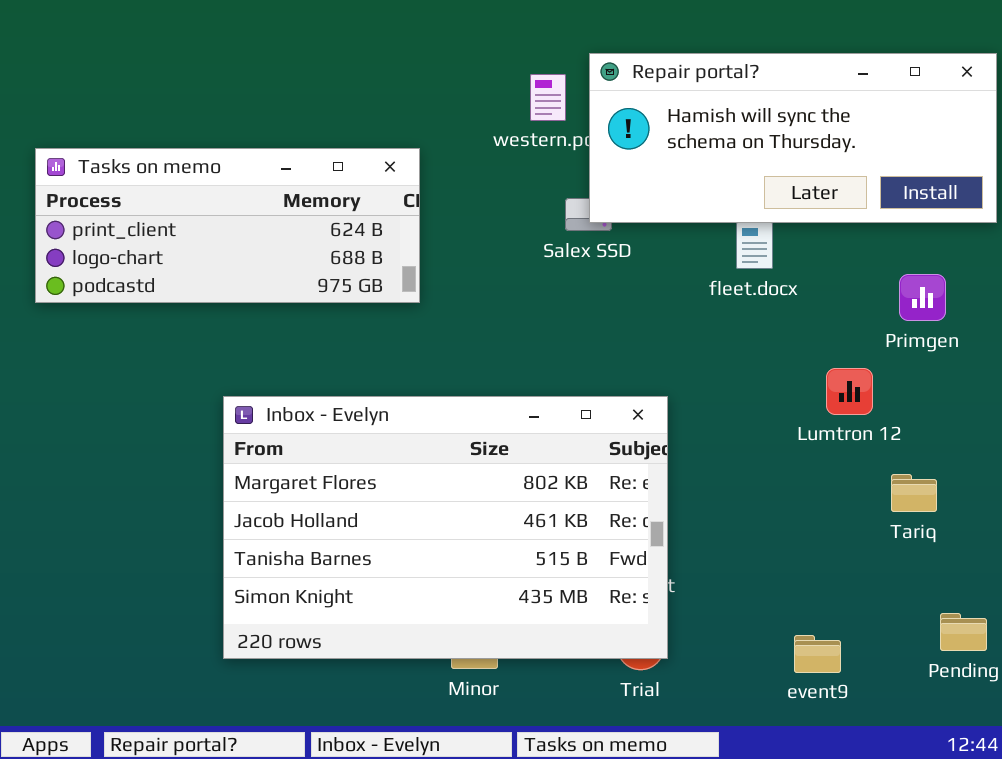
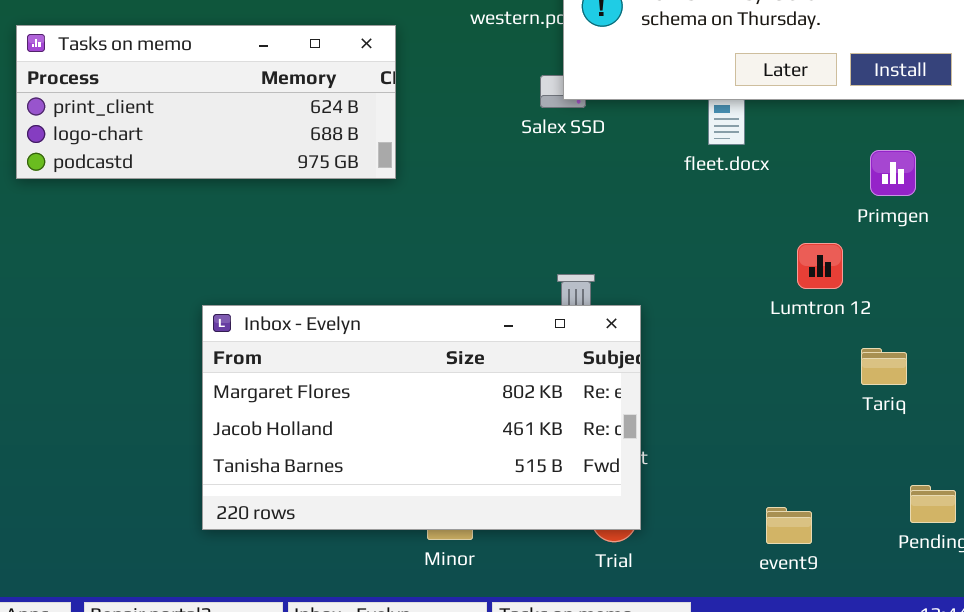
Inbox - Evelyn: [223,396,668,659] -> [202,305,641,530], resized

